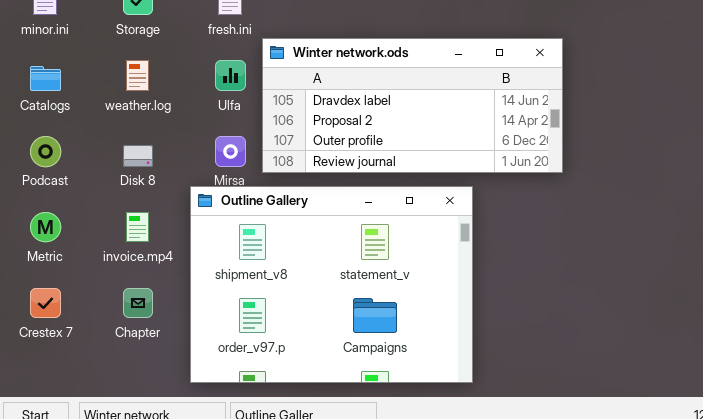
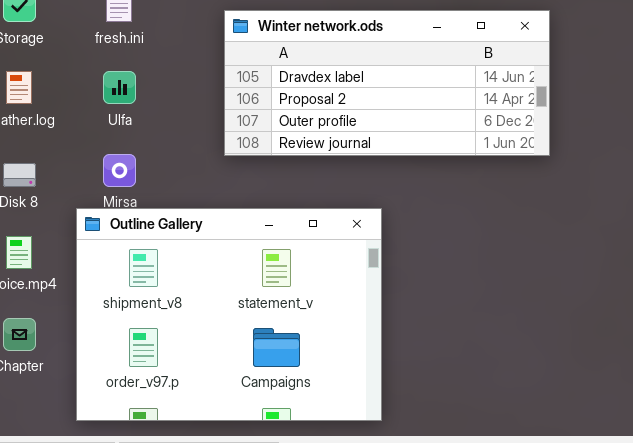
Winter network.ods: [262,38,563,173] -> [224,10,550,156], moved

